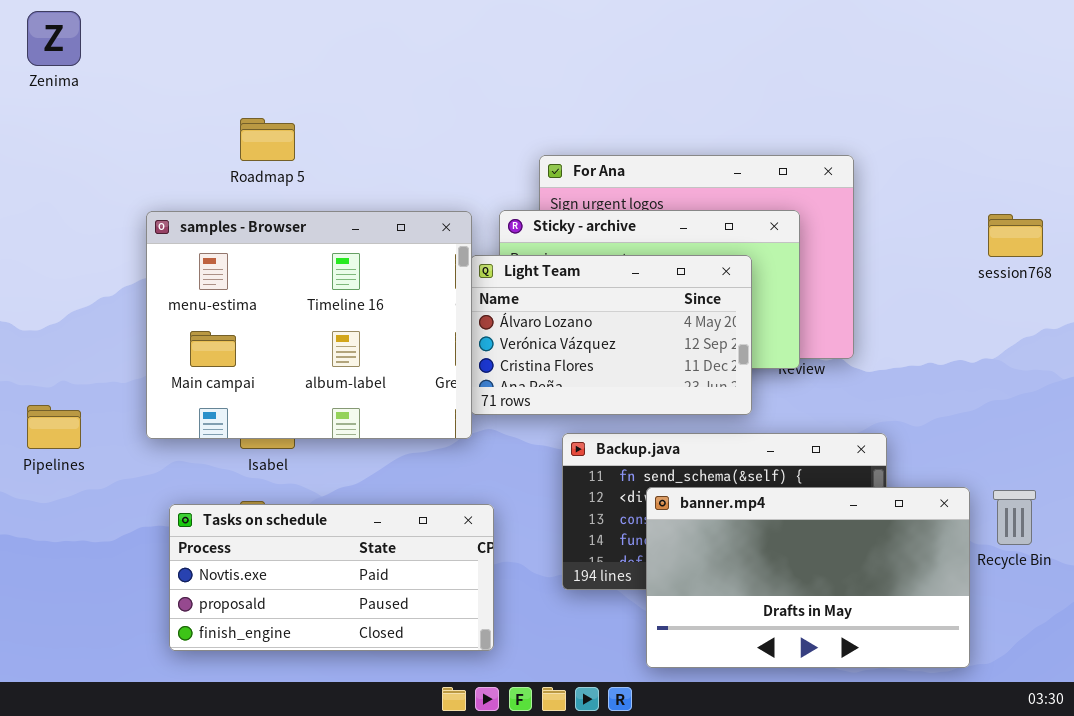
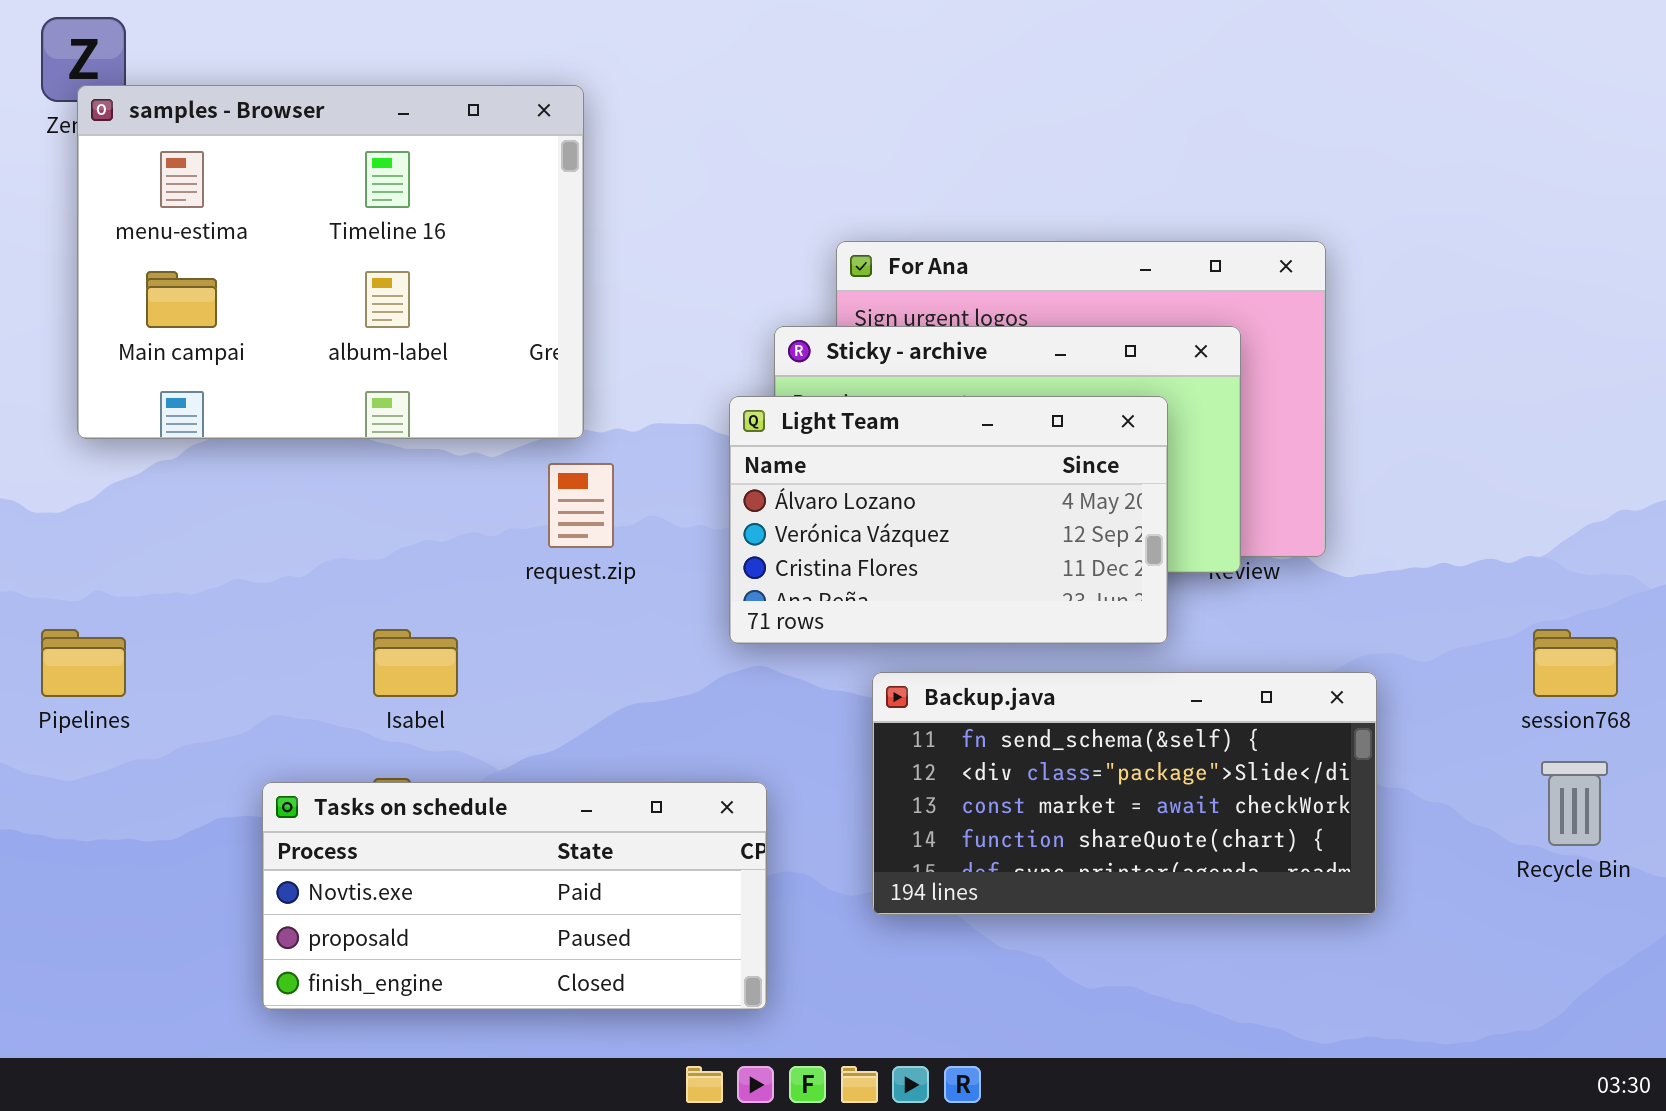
samples - Browser: [146,211,472,439] -> [77,85,584,439], moved
session768: [988,214,1043,257] -> [1533,629,1618,697], moved
banner.mp4: [646,487,970,668] -> none, closed

